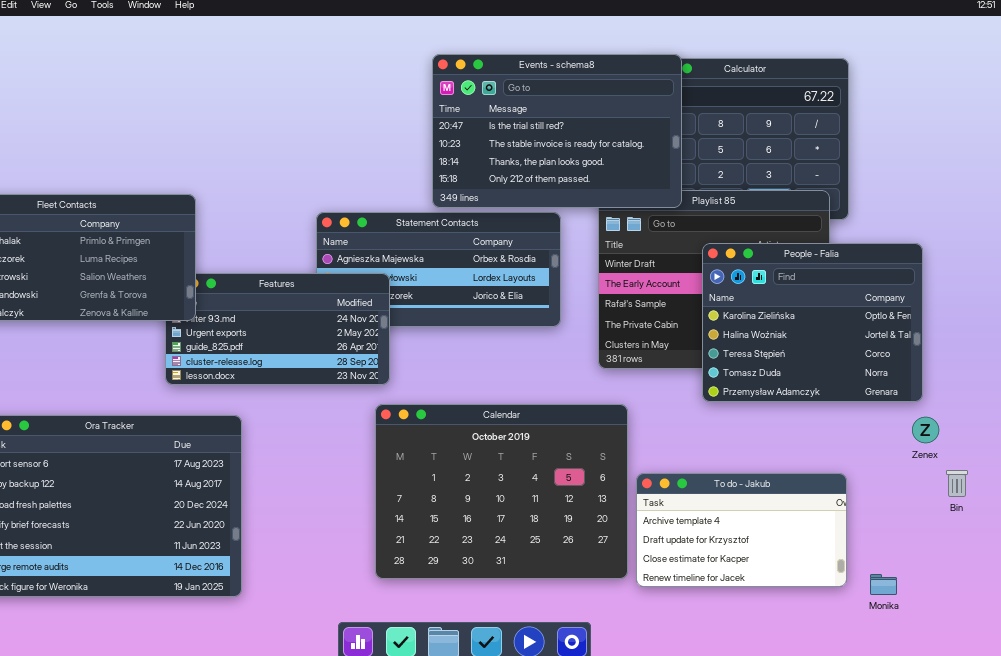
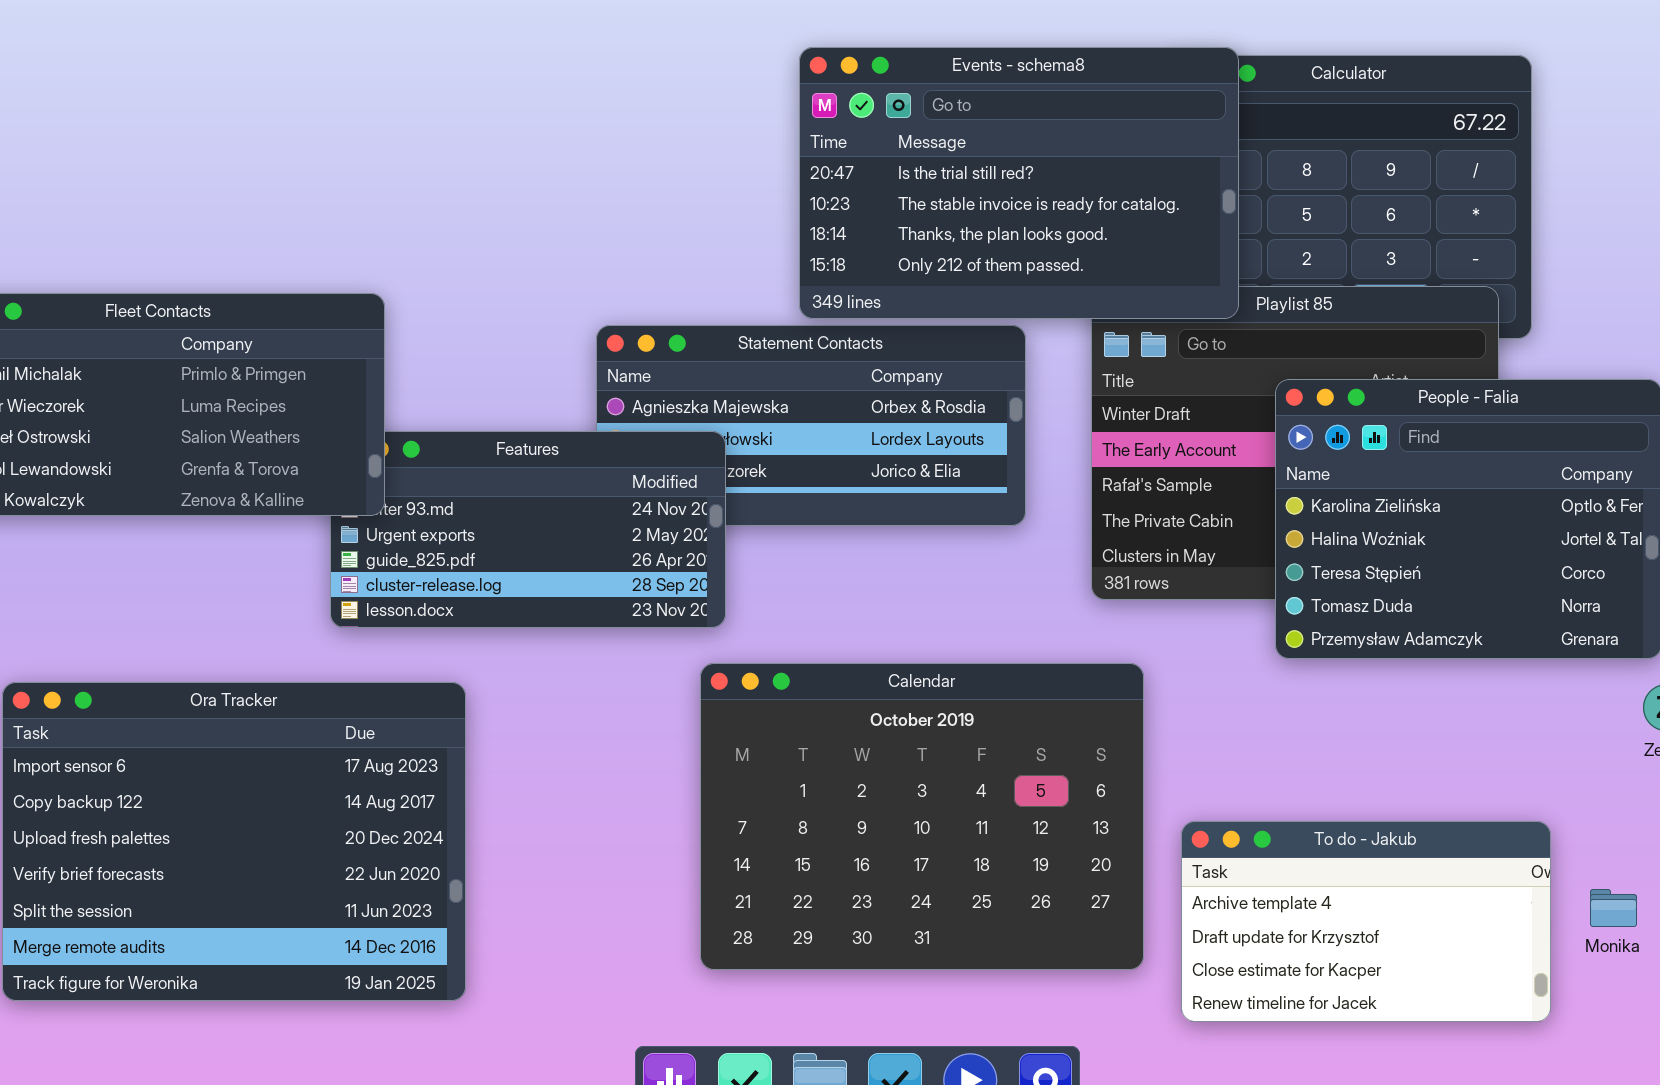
To do - Jakub: [636,473,847,587] -> [1181,821,1551,1022], moved
Monika: [870,574,897,595] -> [1590,889,1637,927], moved

